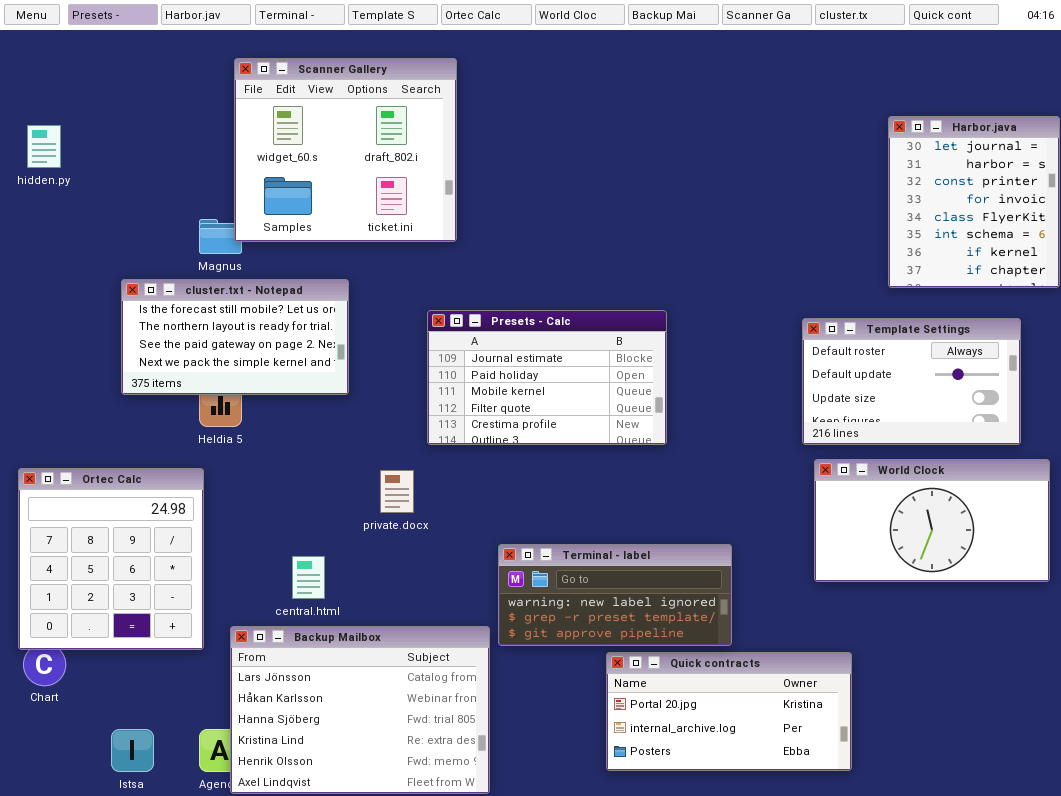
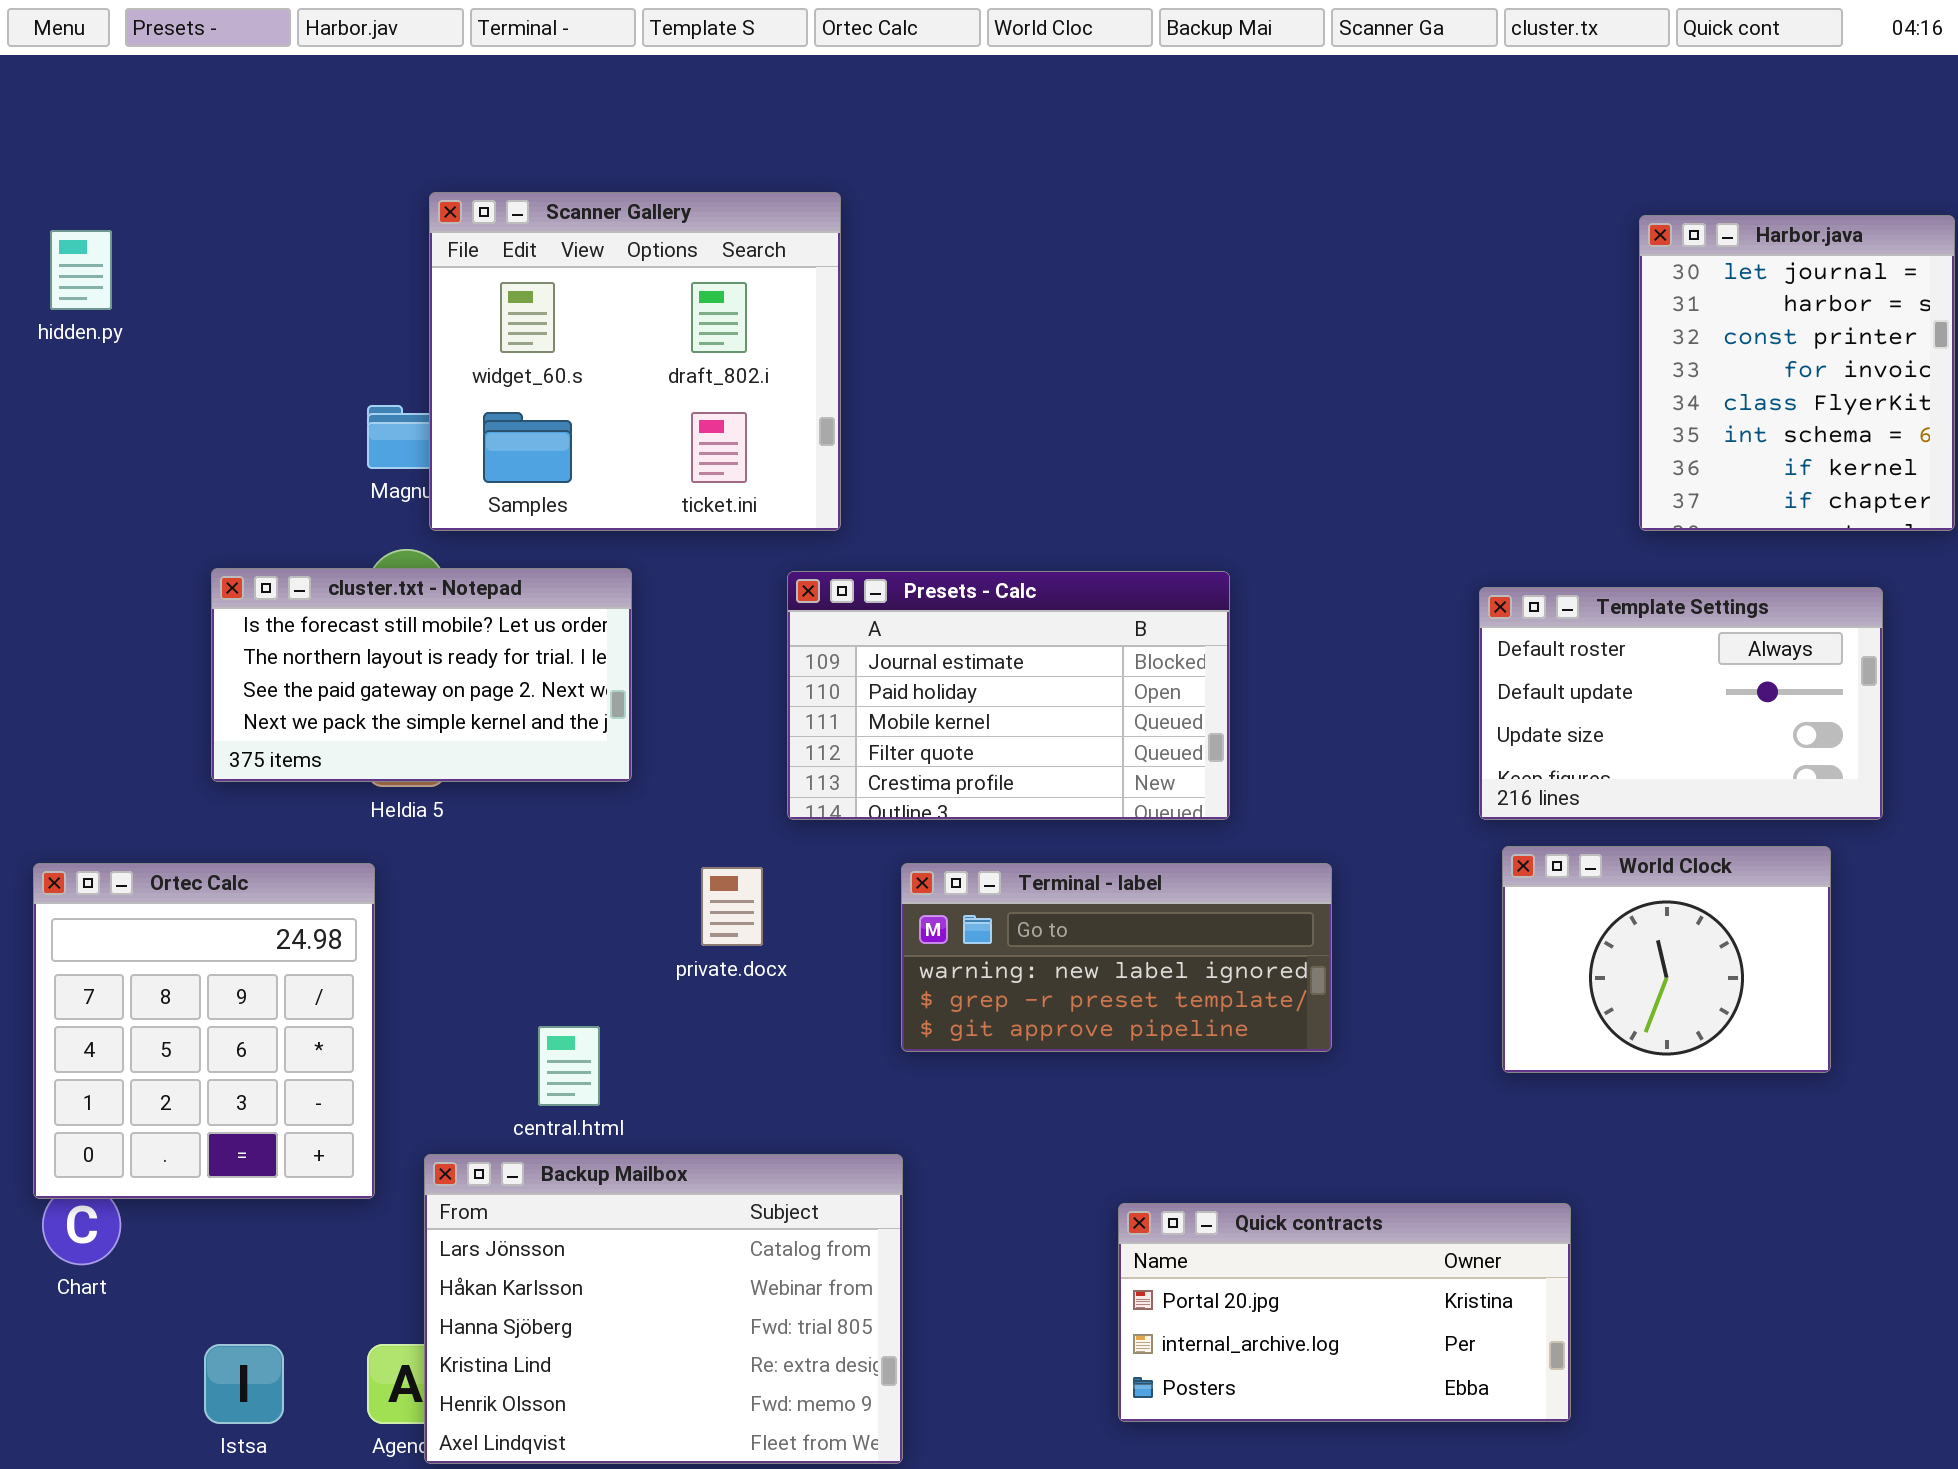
Scanner Gallery: [234,58,457,242] -> [429,192,841,531], moved
cluster.txt - Notepad: [121,279,349,395] -> [211,568,632,782], moved
World Clock: [814,459,1050,582] -> [1502,846,1831,1073], resized
Terminal - label: [498,544,732,646] -> [901,863,1332,1052], moved

